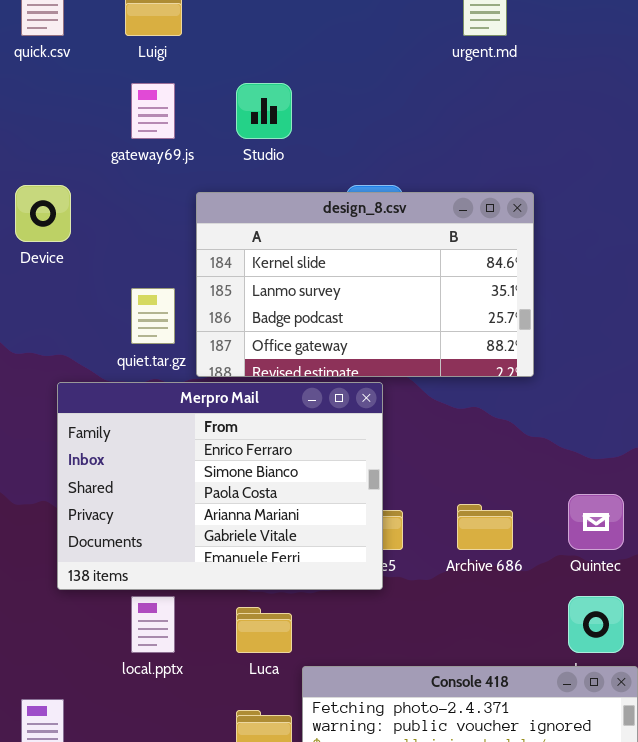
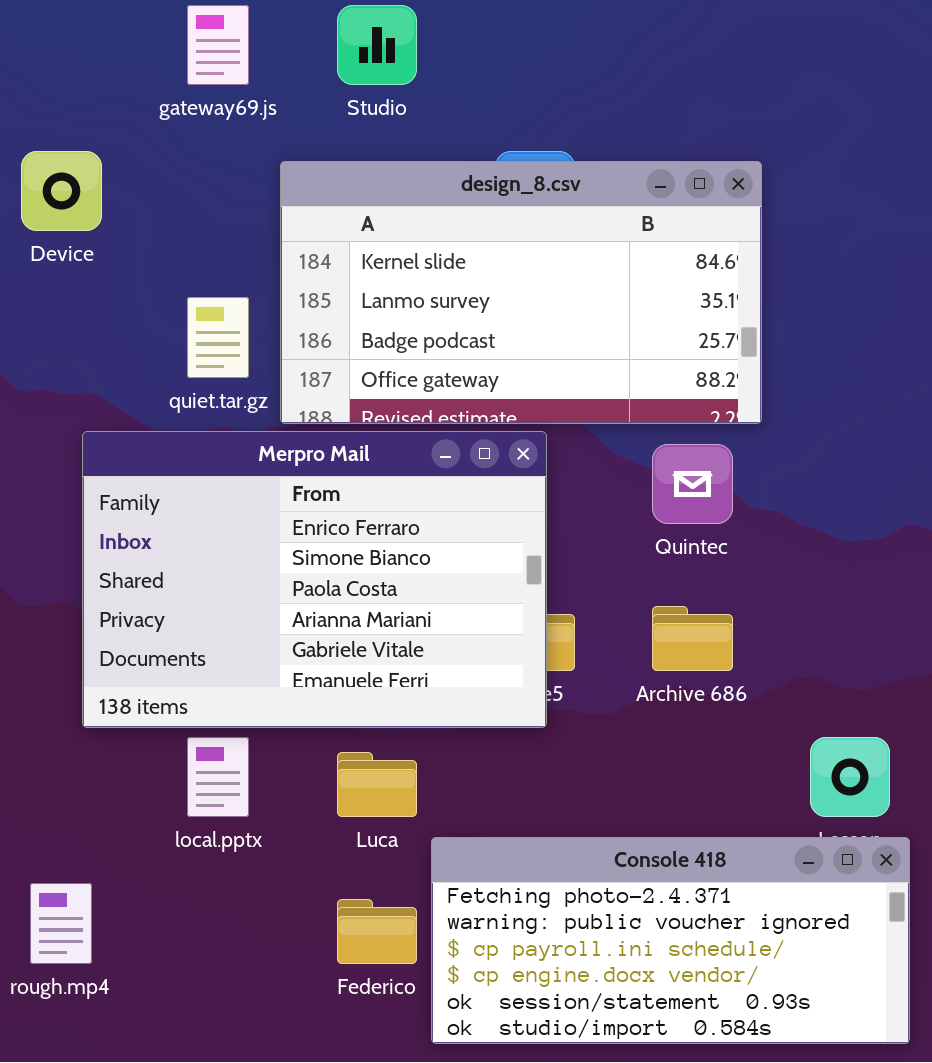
Quintec: [568,494,624,550] -> [652,444,733,524], moved

